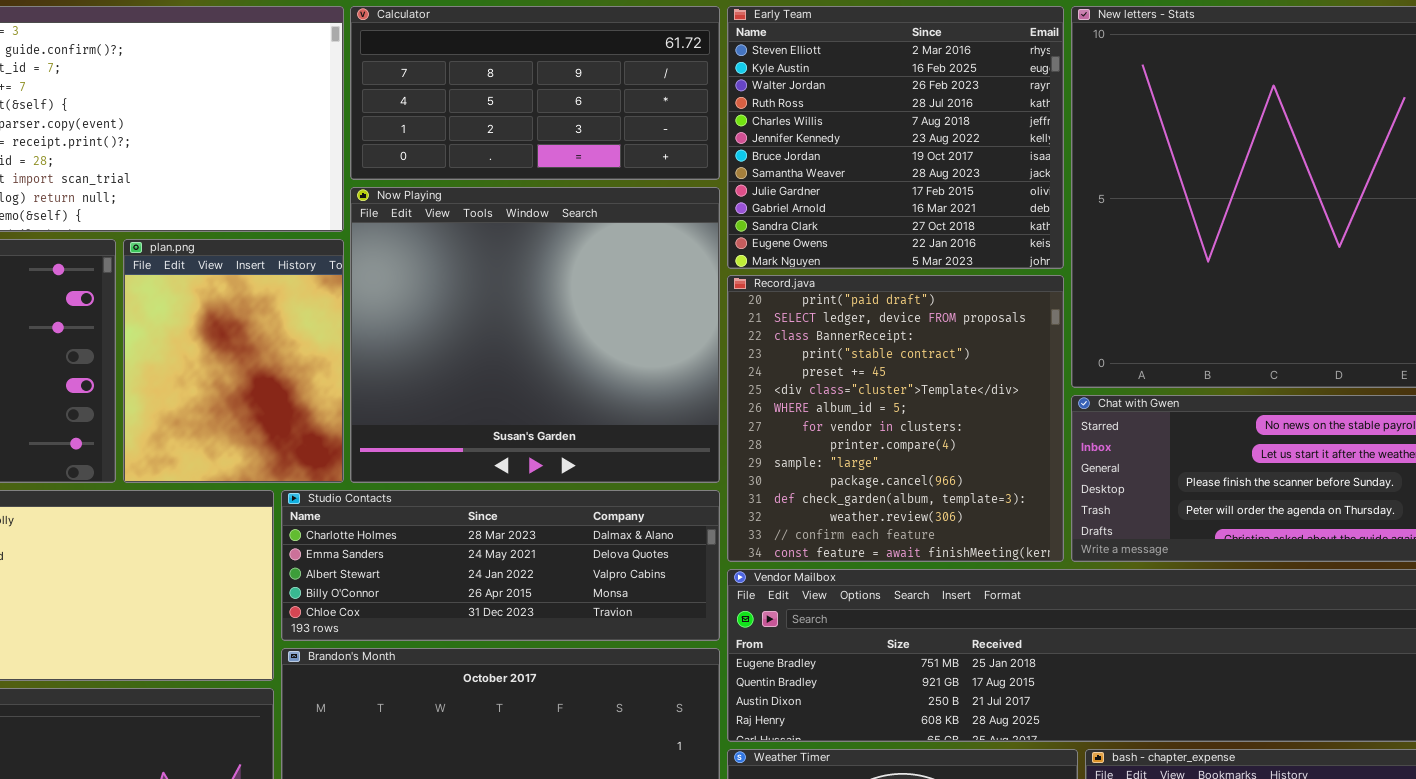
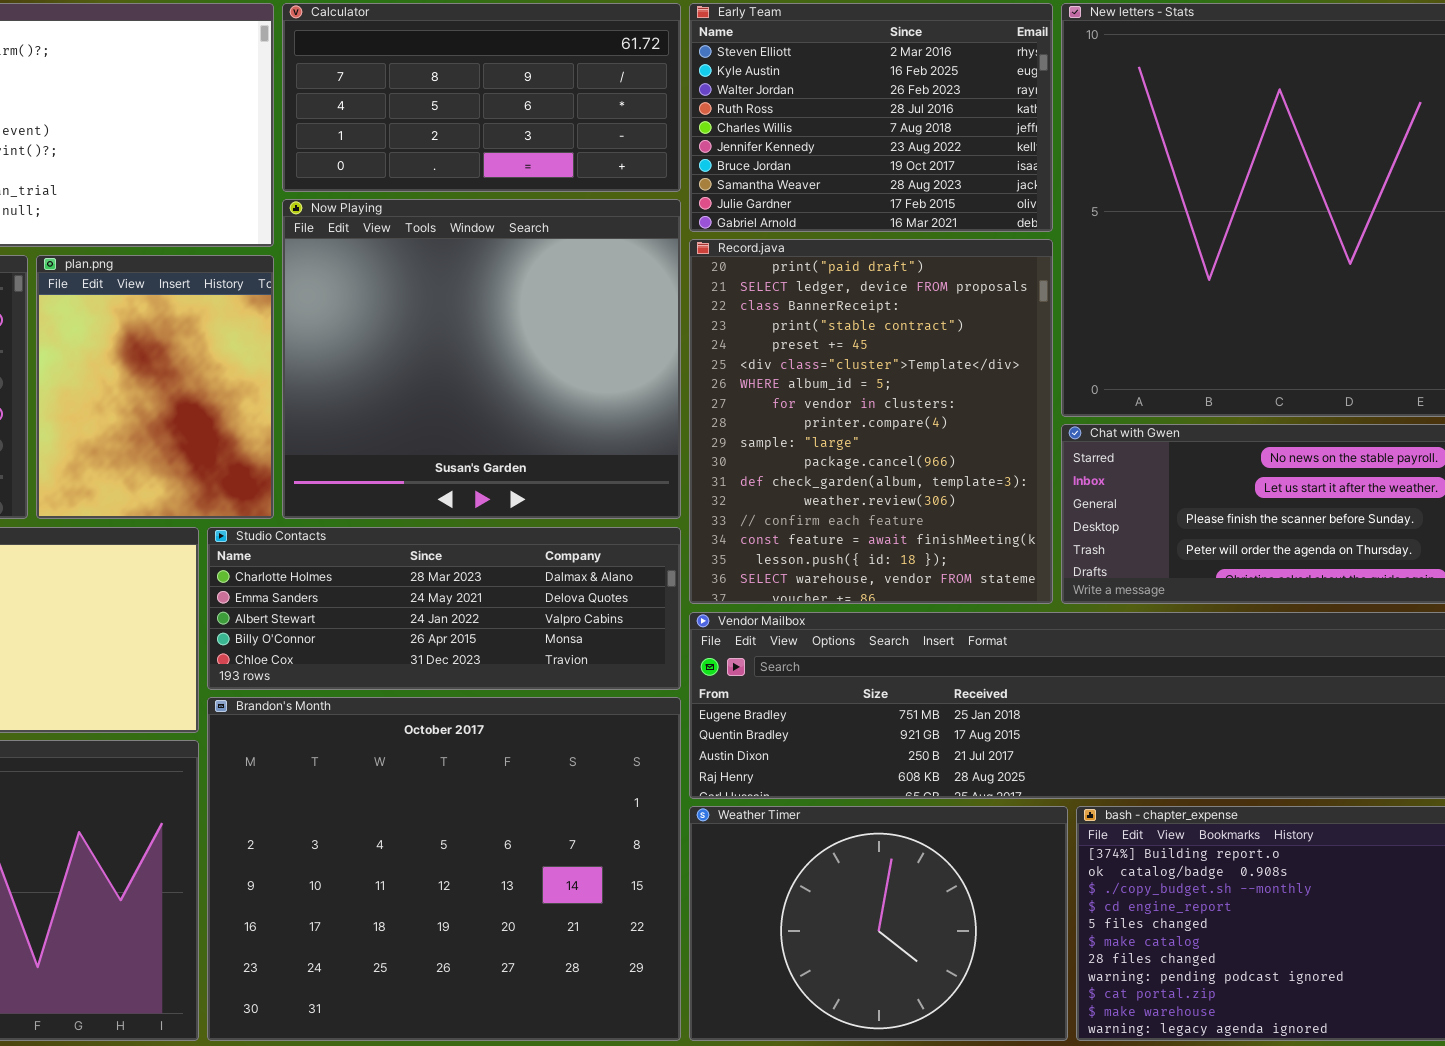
Early Team: [727,6,1064,269] -> [689,3,1053,232], resized
Record.java: [727,275,1064,562] -> [689,239,1053,604], resized

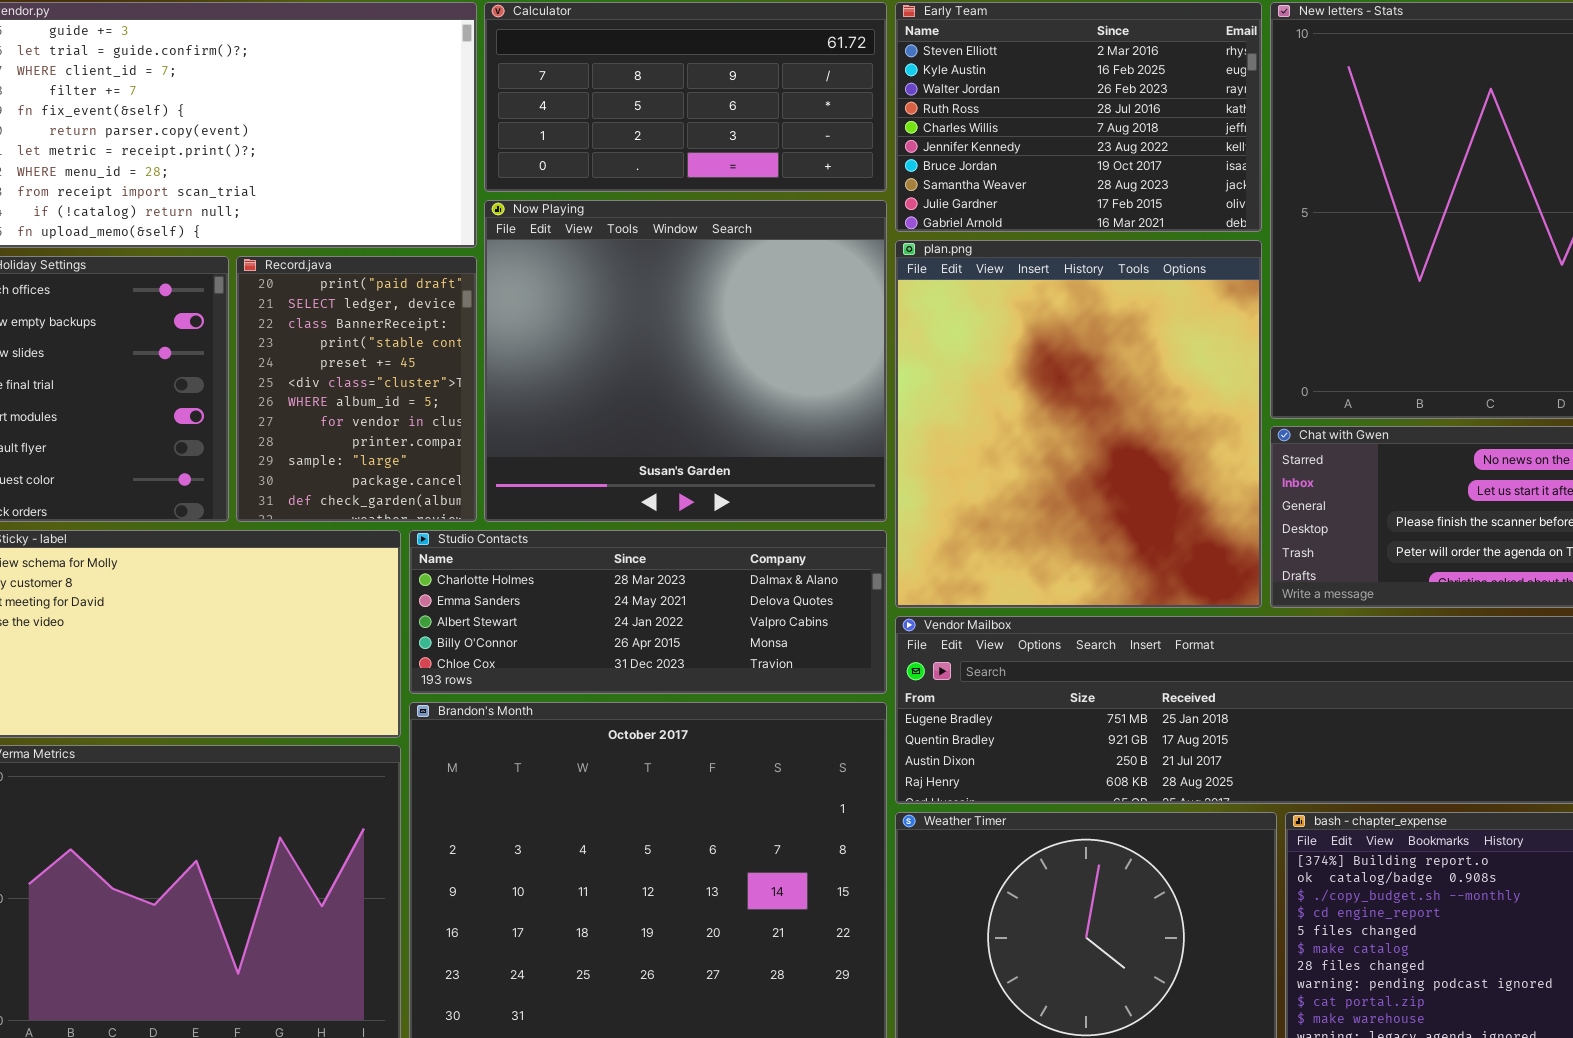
Record.java: [689,239,1053,604] -> [236,256,477,522], moved, resized
plan.png: [36,255,274,519] -> [895,240,1262,608], moved, resized

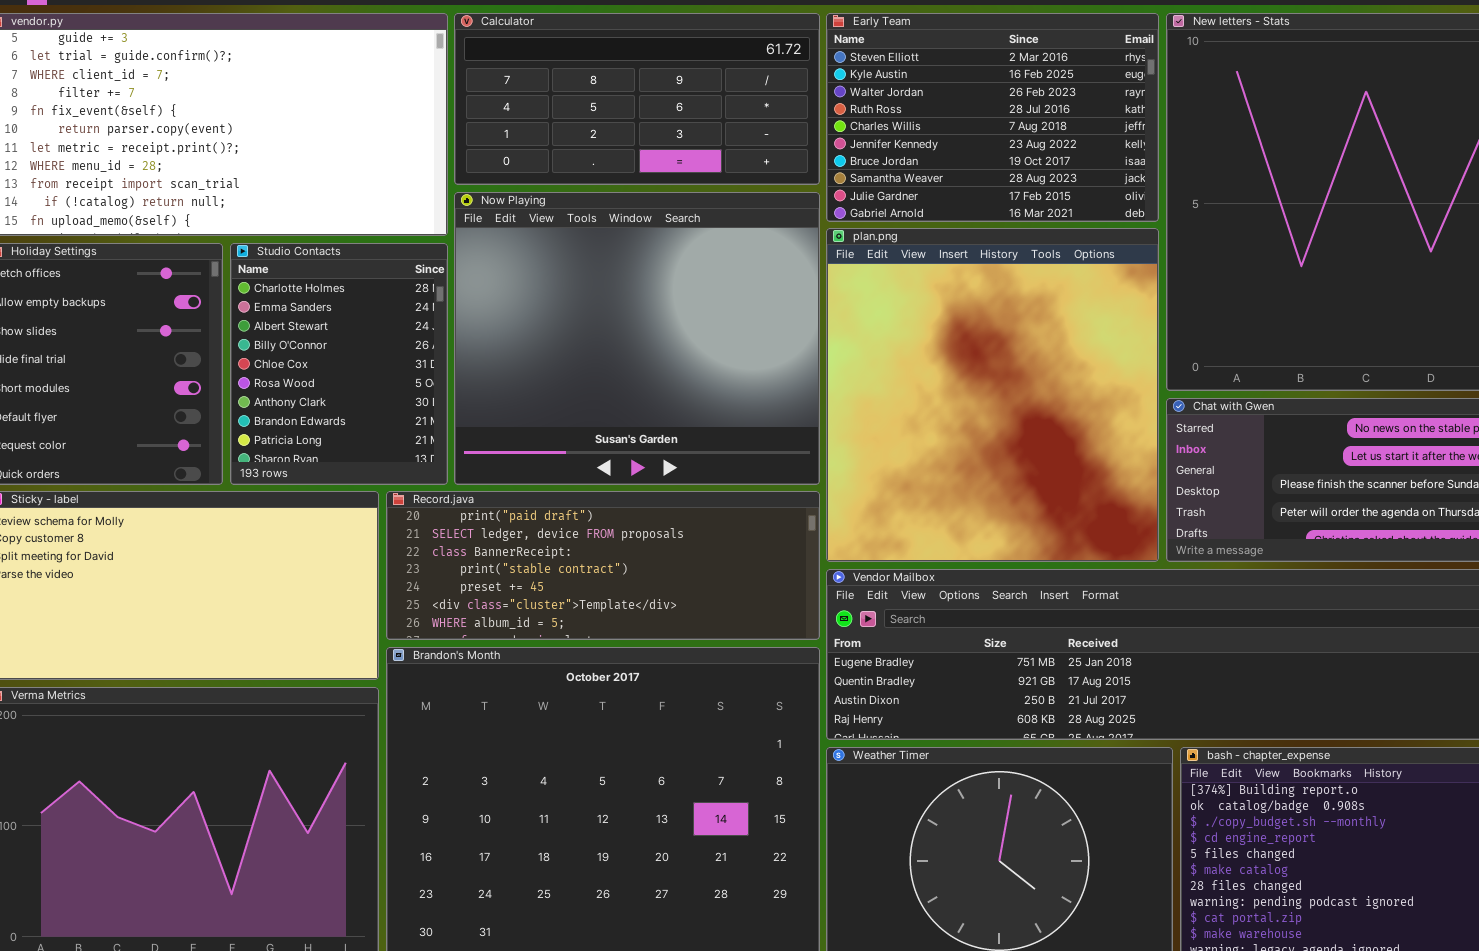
Record.java: [236,256,477,522] -> [386,491,820,640], moved, resized
Studio Contacts: [409,530,887,694] -> [230,243,448,485], moved, resized

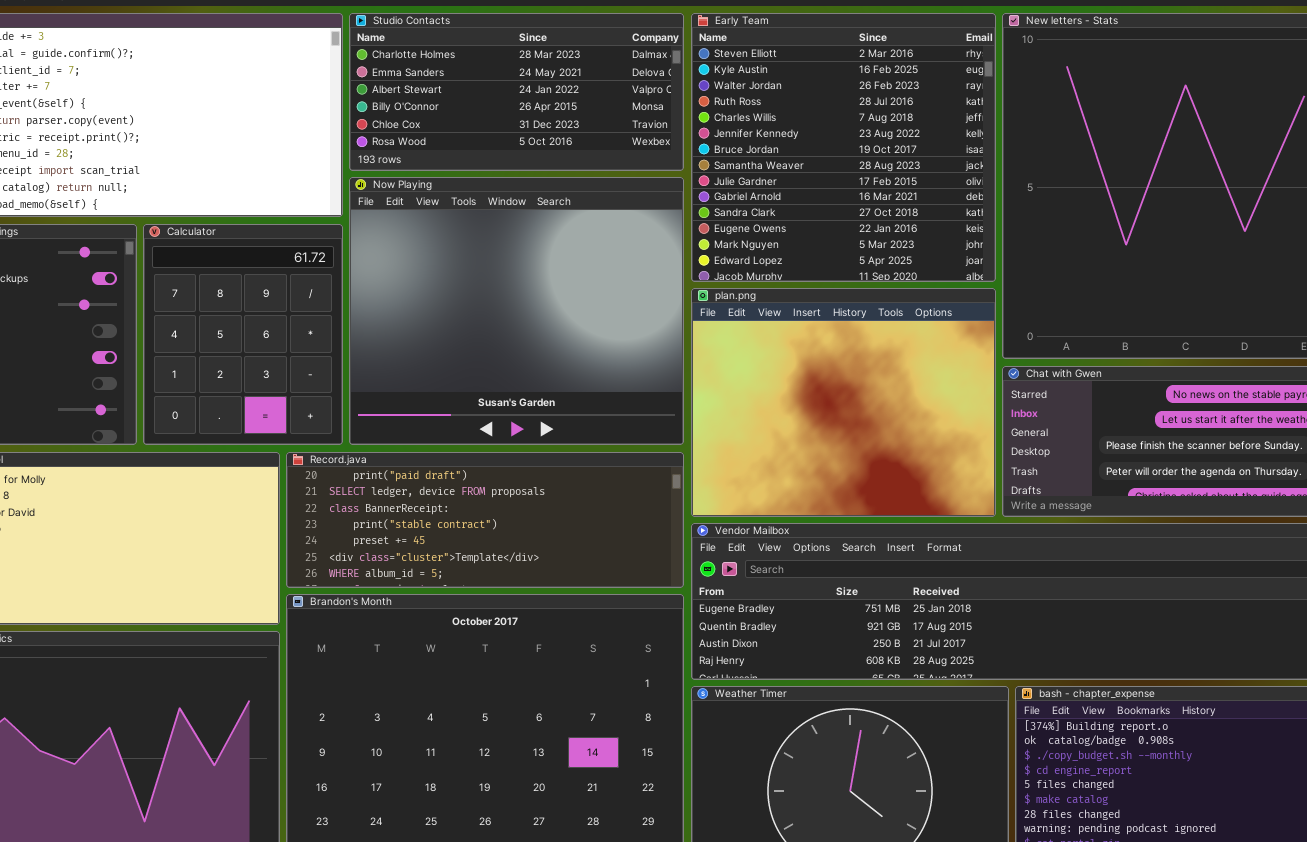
Calculator: [454,13,820,185] -> [143,224,343,445], moved, resized
Early Team: [826,13,1159,222] -> [691,13,996,282], resized
plan.png: [826,228,1159,562] -> [691,288,996,517], resized
Studio Contacts: [230,243,448,485] -> [349,13,684,171], moved, resized

